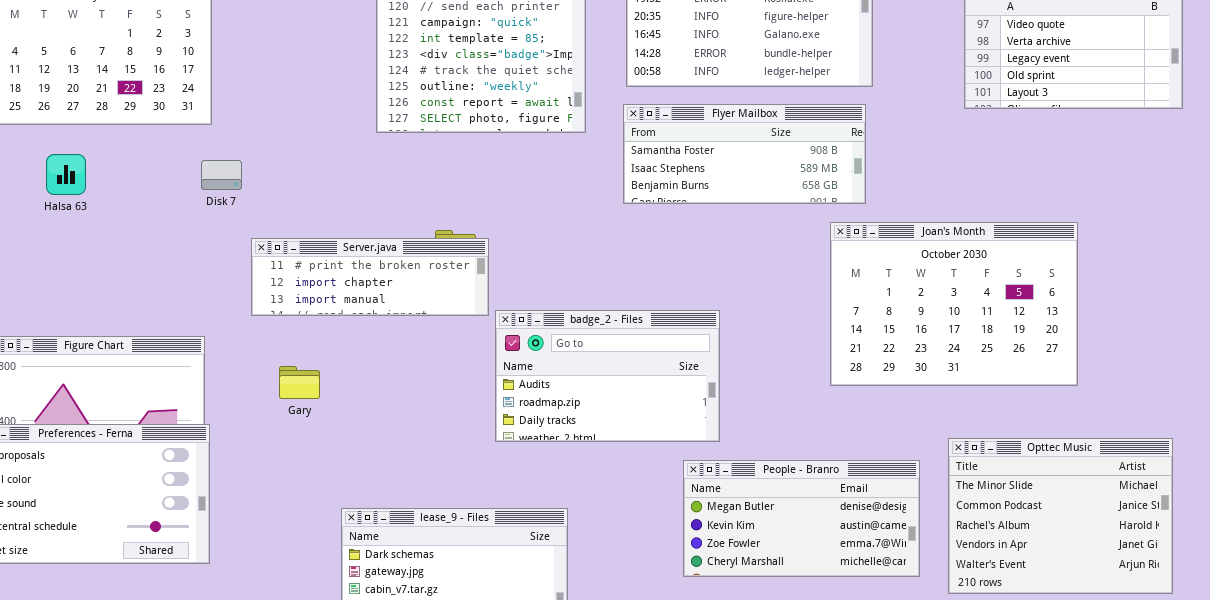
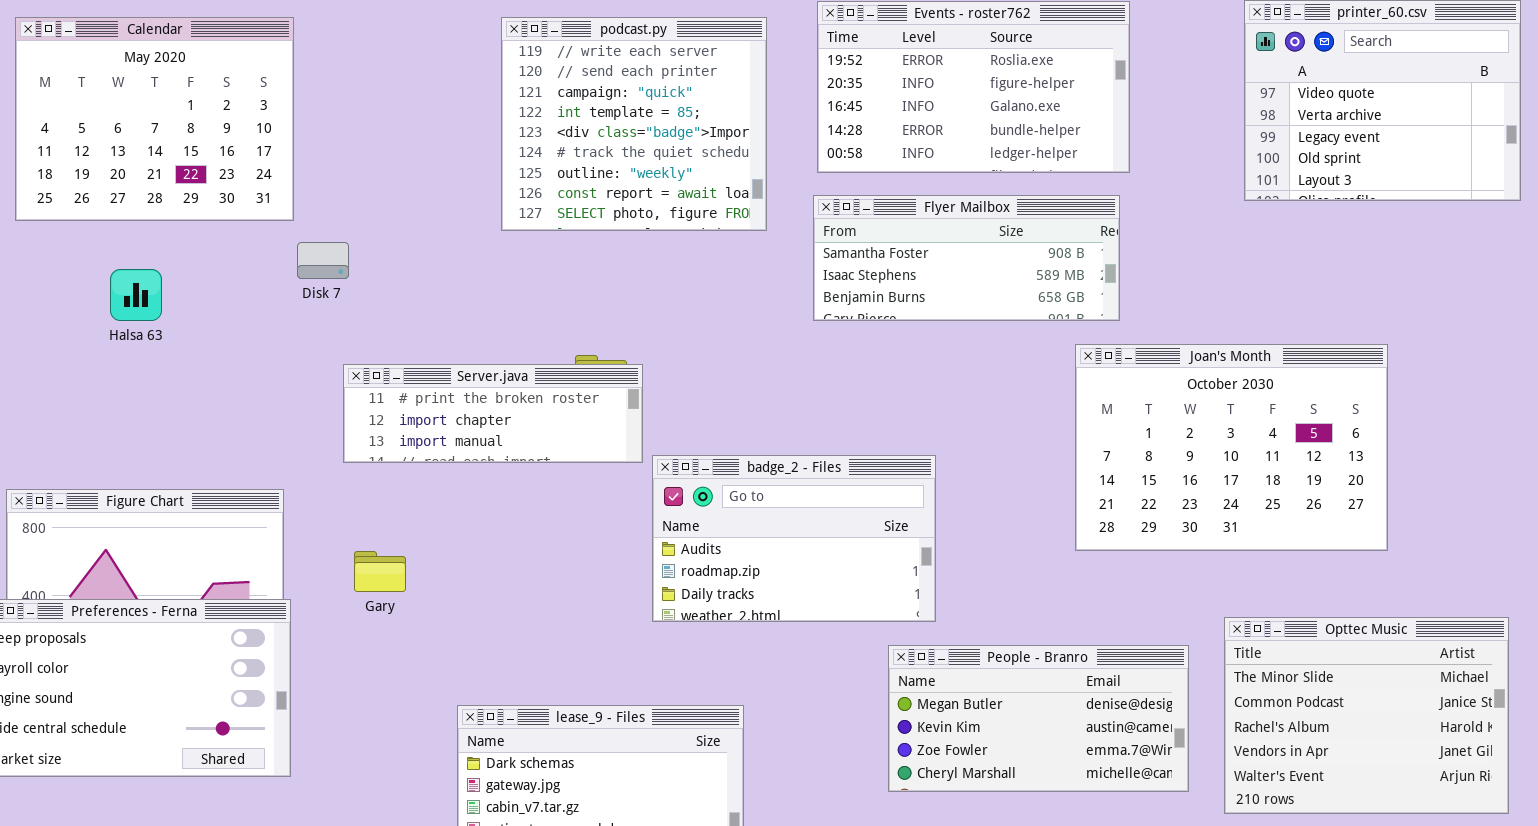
Halsa 63: [46,154,86,195] -> [110,269,162,321], moved
Disk 7: [201,160,242,190] -> [297,242,349,279], moved
Gary: [279,366,320,399] -> [354,551,406,592], moved

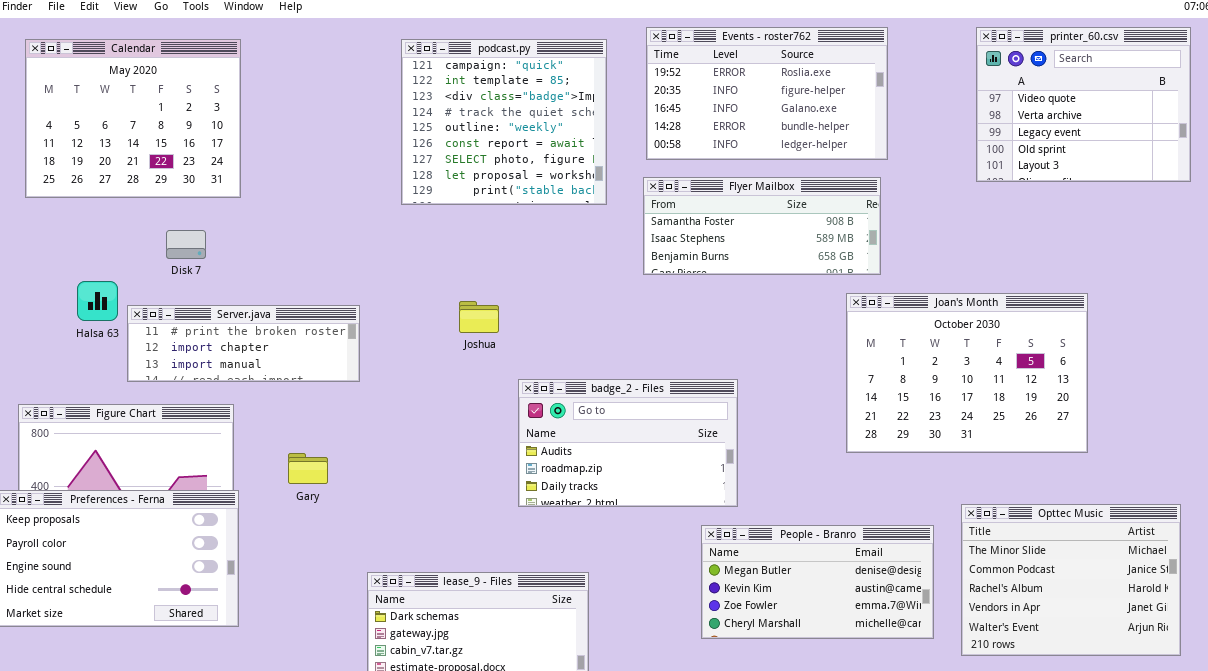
podcast.py: [501,17,767,231] -> [401,39,607,205], scrolled down 2 rows
Disk 7: [297,242,349,279] -> [166,230,206,259], moved
Halsa 63: [110,269,162,321] -> [77,281,118,321], moved
Server.java: [343,364,643,463] -> [127,305,360,382], moved

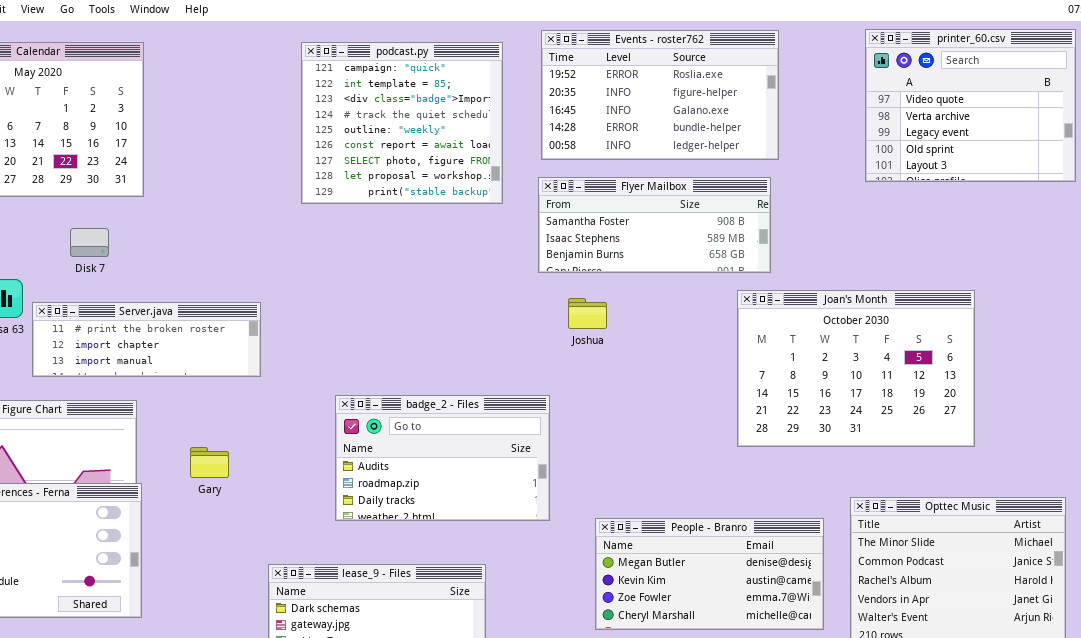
Joshua: [459,301,499,333] -> [568,298,607,329], moved
badge_2 - Files: [518,379,738,507] -> [335,395,550,521], moved

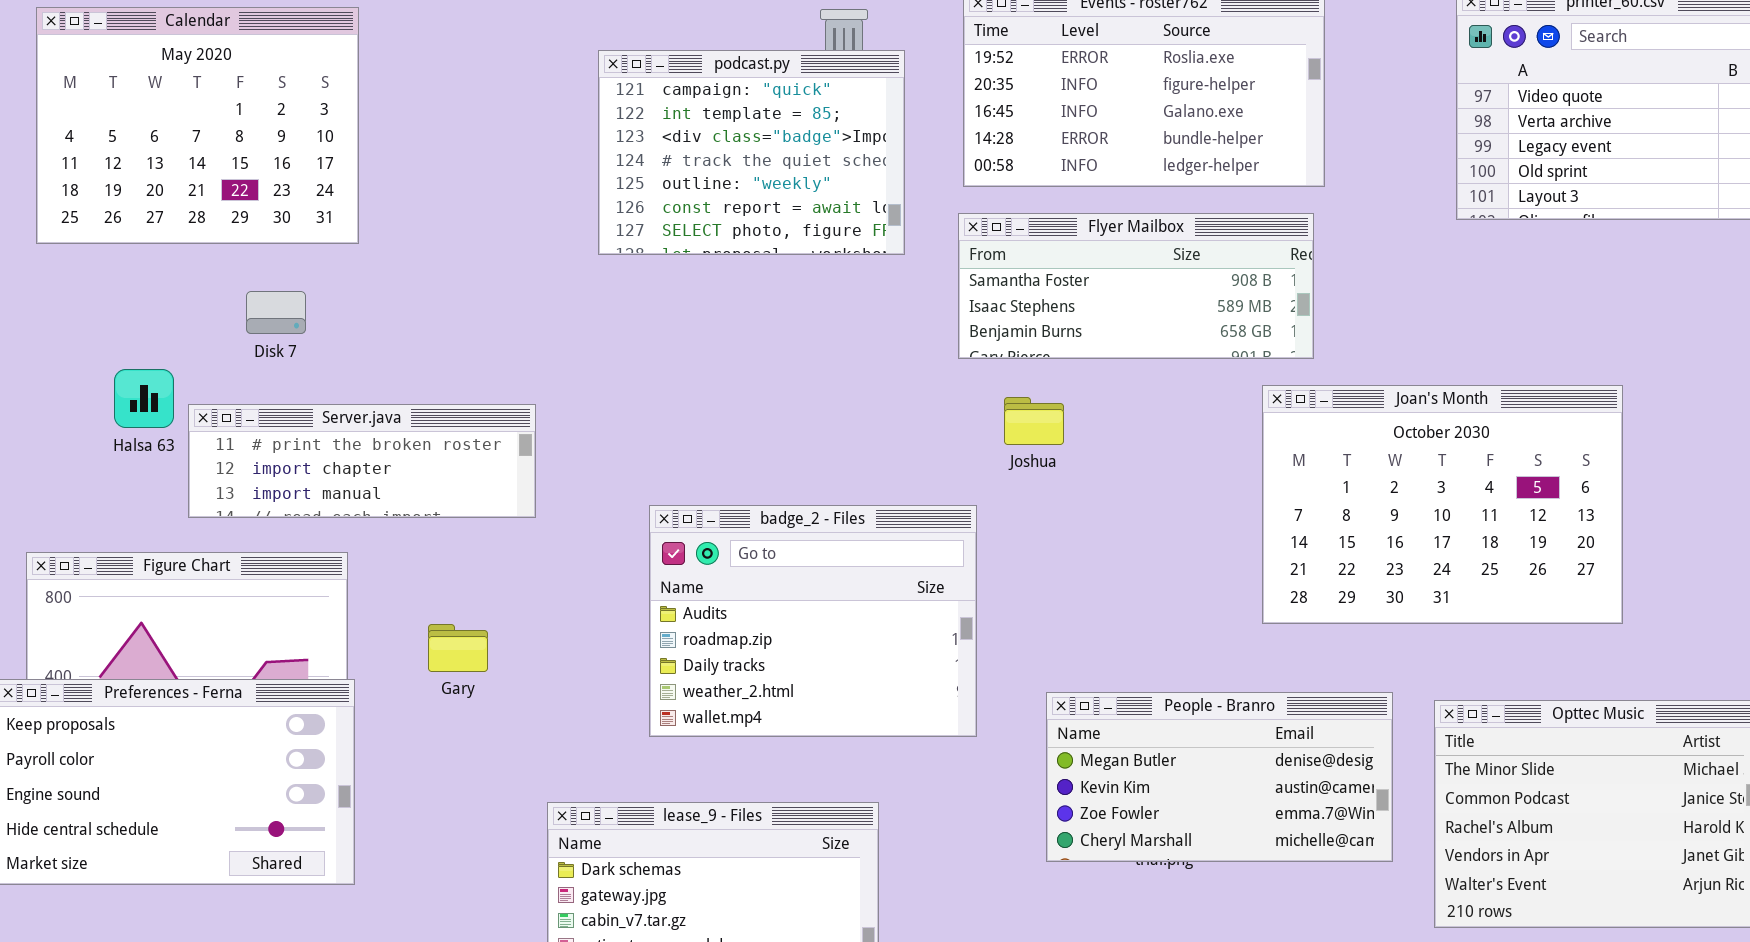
podcast.py: [301,42,503,204] -> [598,50,905,255], resized
badge_2 - Files: [335,395,550,521] -> [649,505,977,737], resized
People - Branro: [595,518,824,630] -> [1046,692,1393,862], moved

